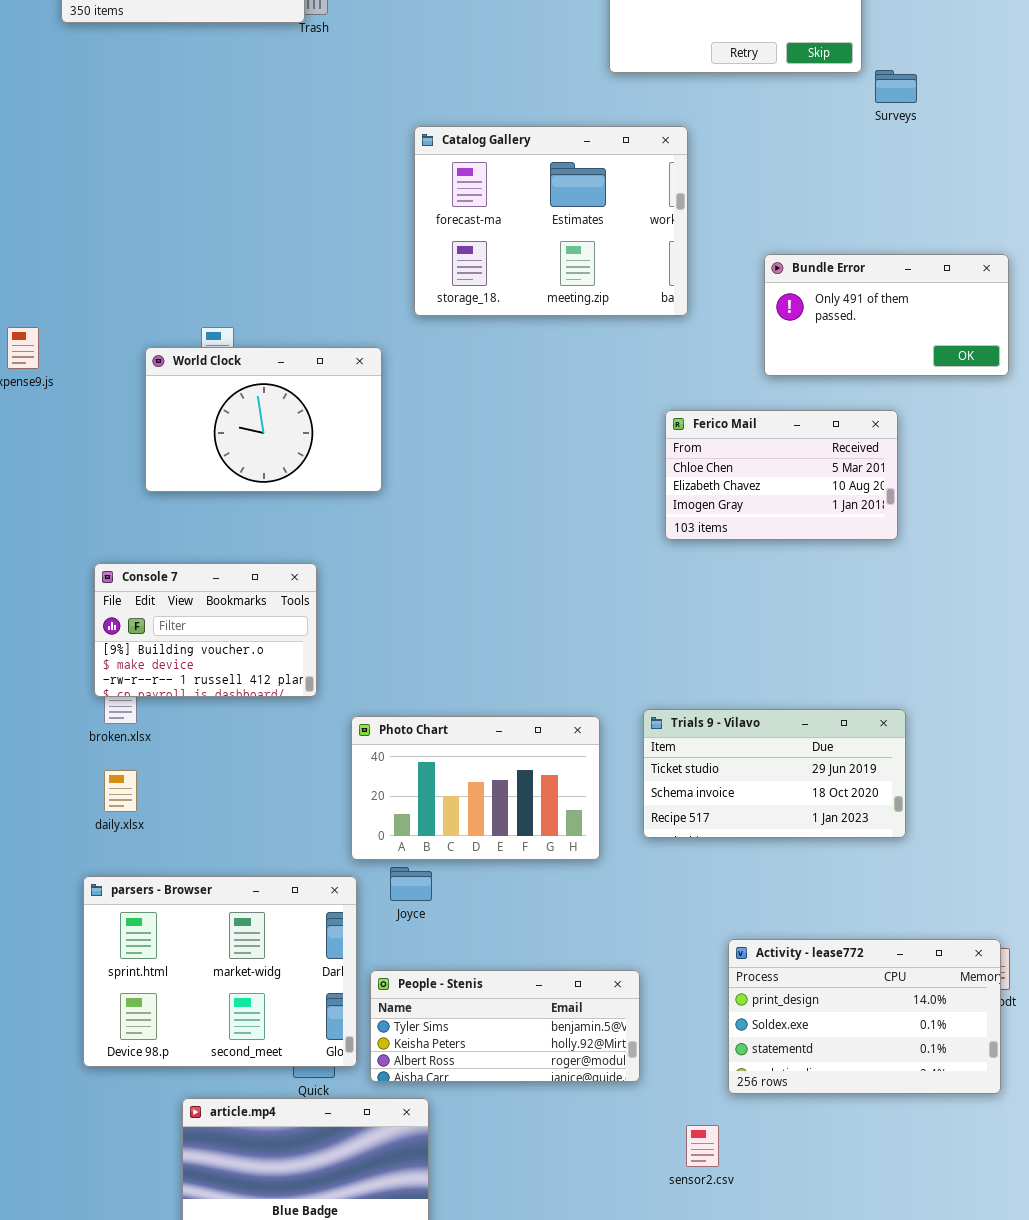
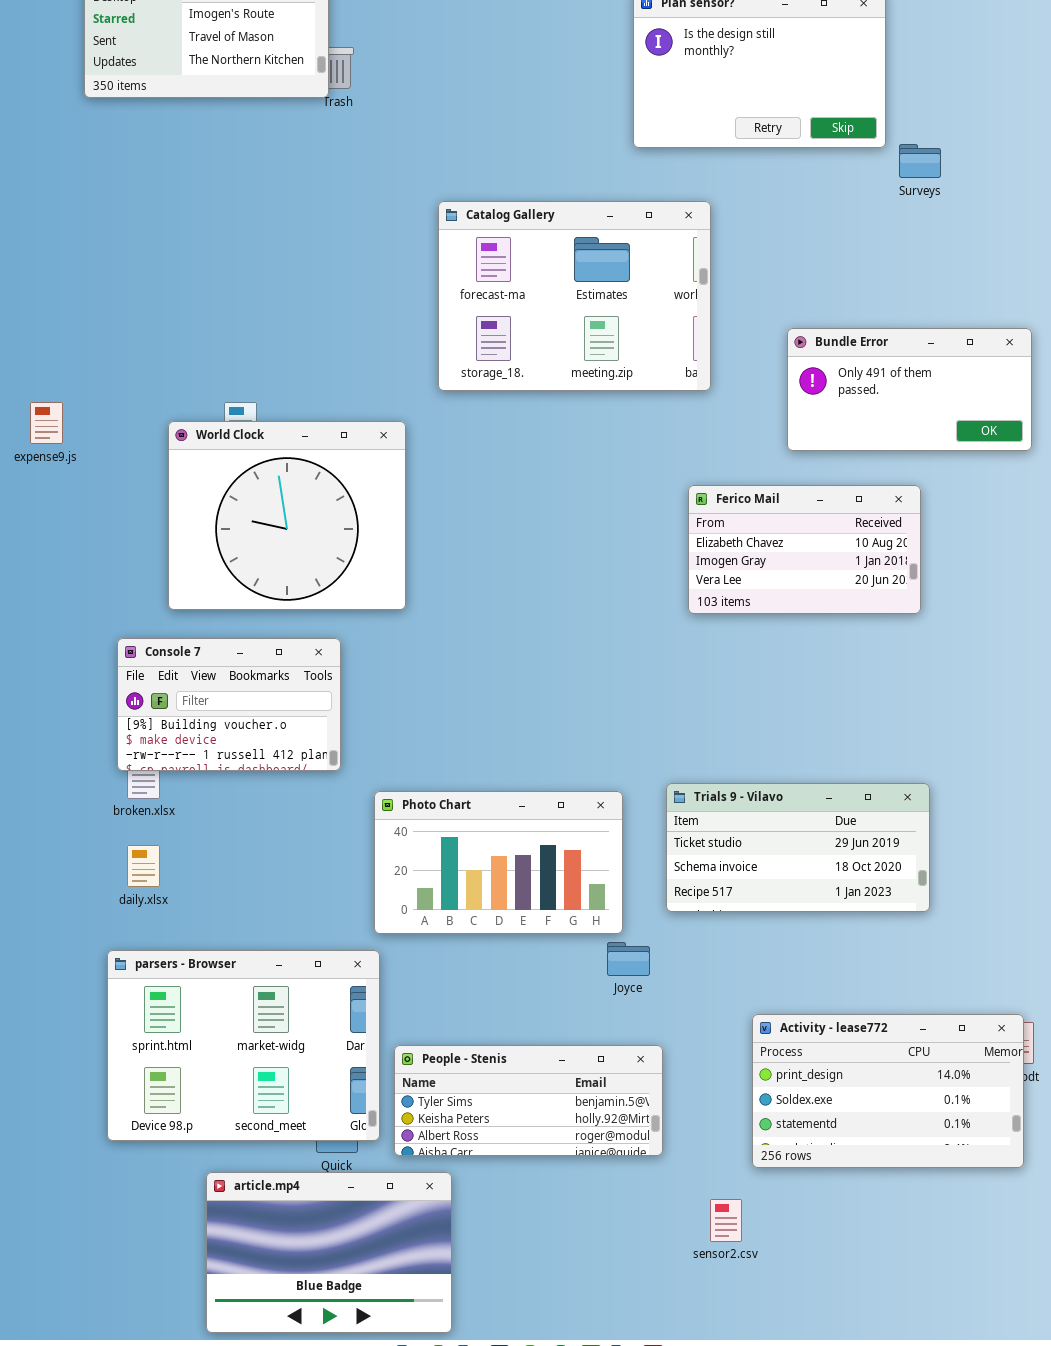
World Clock: [145,347,382,492] -> [168,421,406,610], resized
Ferico Mail: [665,410,898,540] -> [688,485,921,614], scrolled down 1 row
Joyce: [390,867,432,901] -> [607,942,650,976], moved

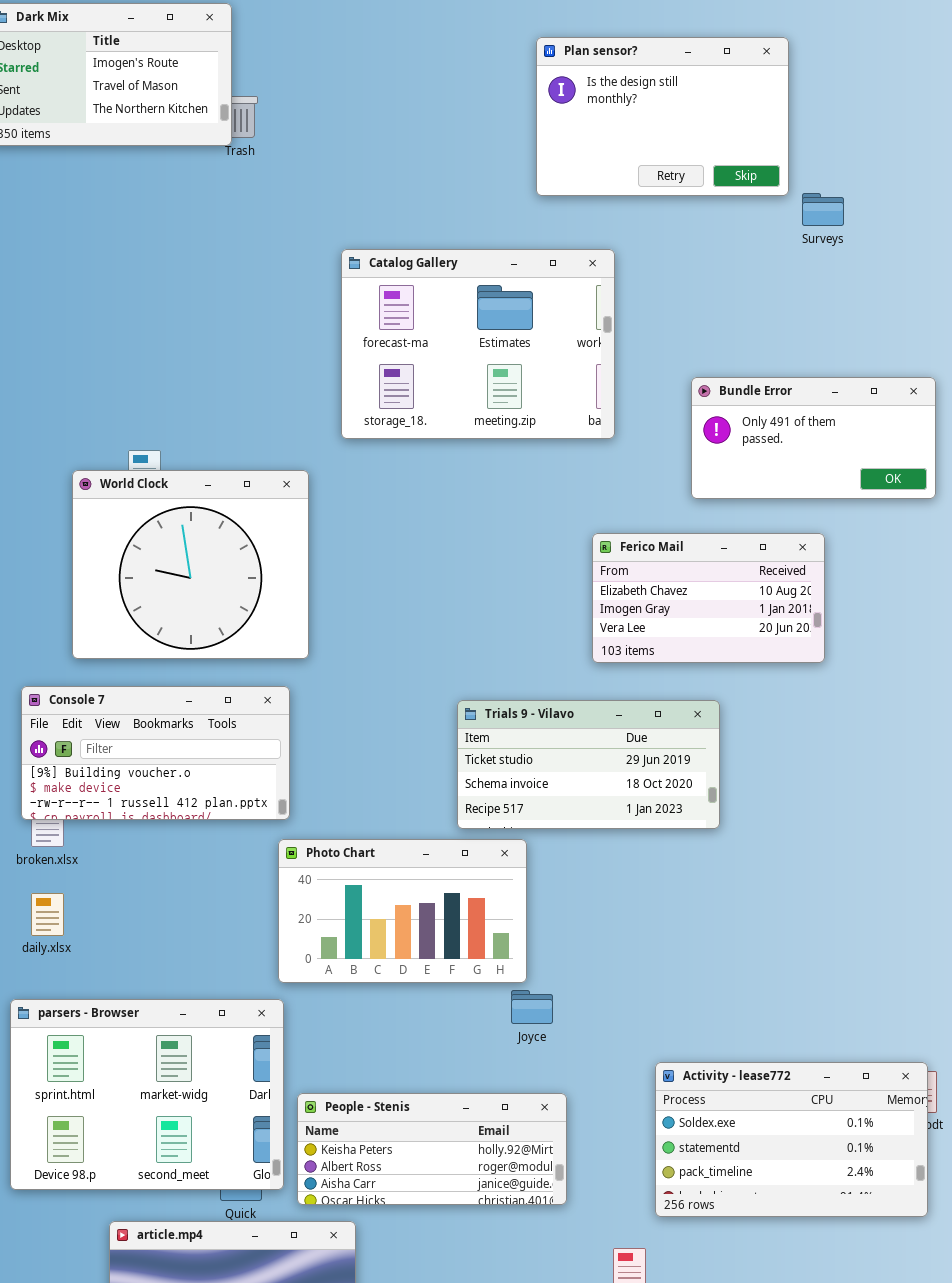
Console 7: [117,638,341,771] -> [21,686,290,820], resized
Trials 9 - Vilavo: [666,783,930,912] -> [457,700,720,829], moved
Activity - lease772: [752,1014,1024,1168] -> [655,1062,928,1217], scrolled down 1 row
People - Stenis: [394,1045,663,1156] -> [297,1093,567,1205], scrolled down 1 row

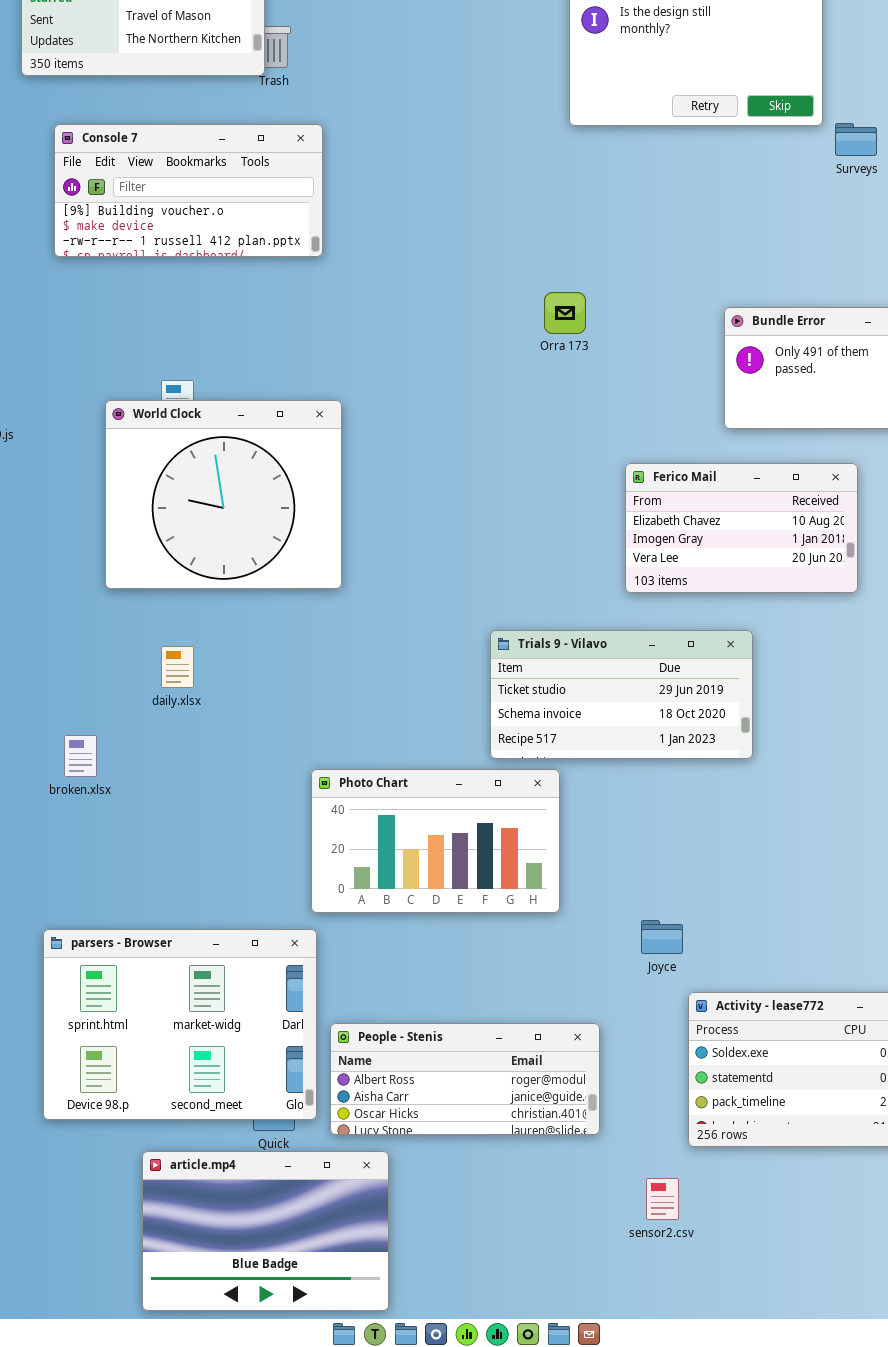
Catalog Gallery: [341,249,615,439] -> none, closed
Console 7: [21,686,290,820] -> [54,124,323,257], moved
daily.xlsx: [31,893,64,936] -> [161,646,194,688], moved
Joyce: [511,990,553,1024] -> [641,920,683,954], moved
People - Stenis: [297,1093,567,1205] -> [330,1023,600,1135], scrolled down 1 row

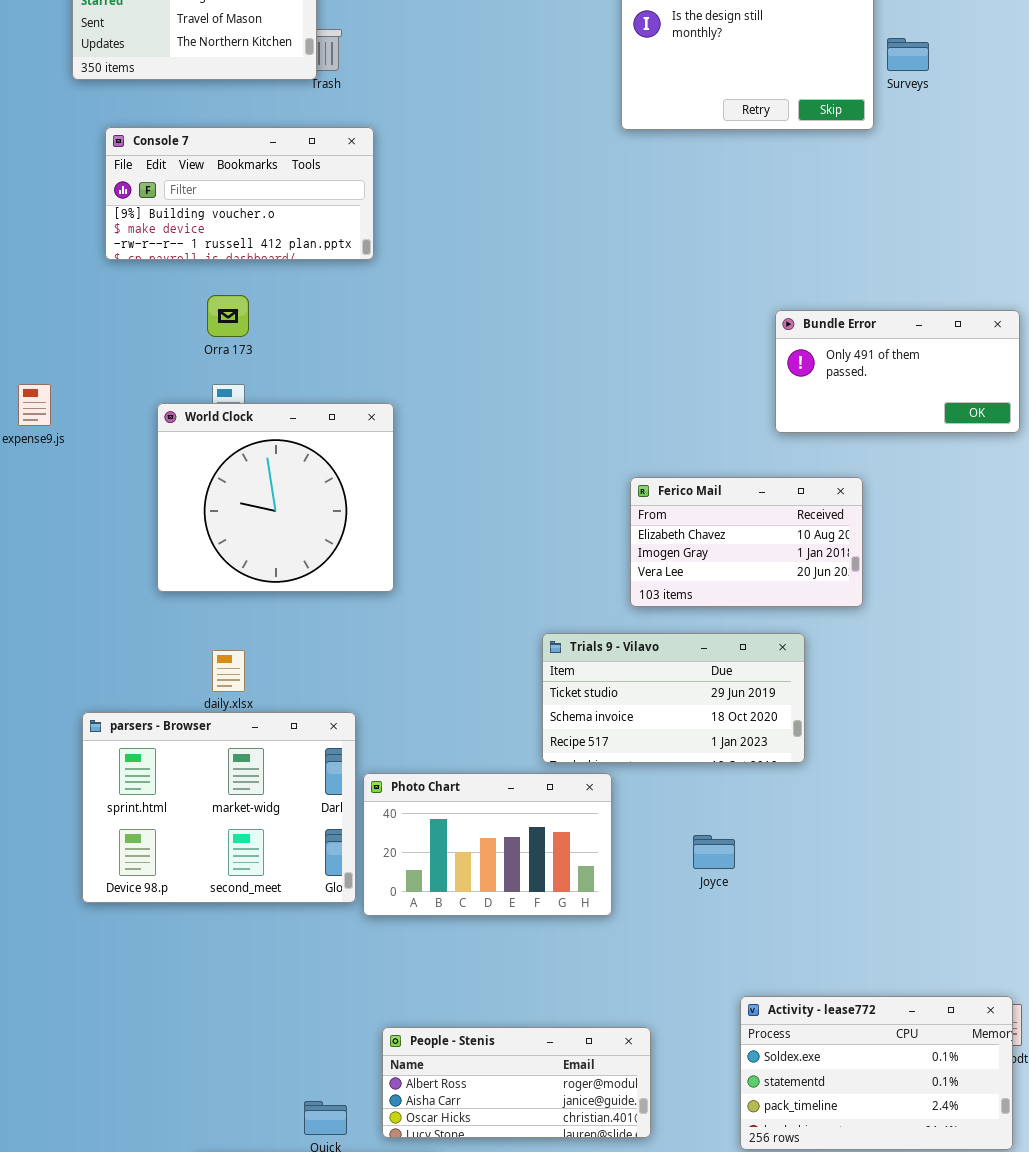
Surveys: [835,123,877,156] -> [887,38,929,71], moved
Orra 173: [544,292,586,334] -> [207,295,249,337], moved
Ferico Mail: [625,463,858,593] -> [630,477,863,607], moved
Joyce: [641,920,683,954] -> [693,835,735,869], moved
parsers - Browser: [43,929,317,1120] -> [82,712,356,903], moved

